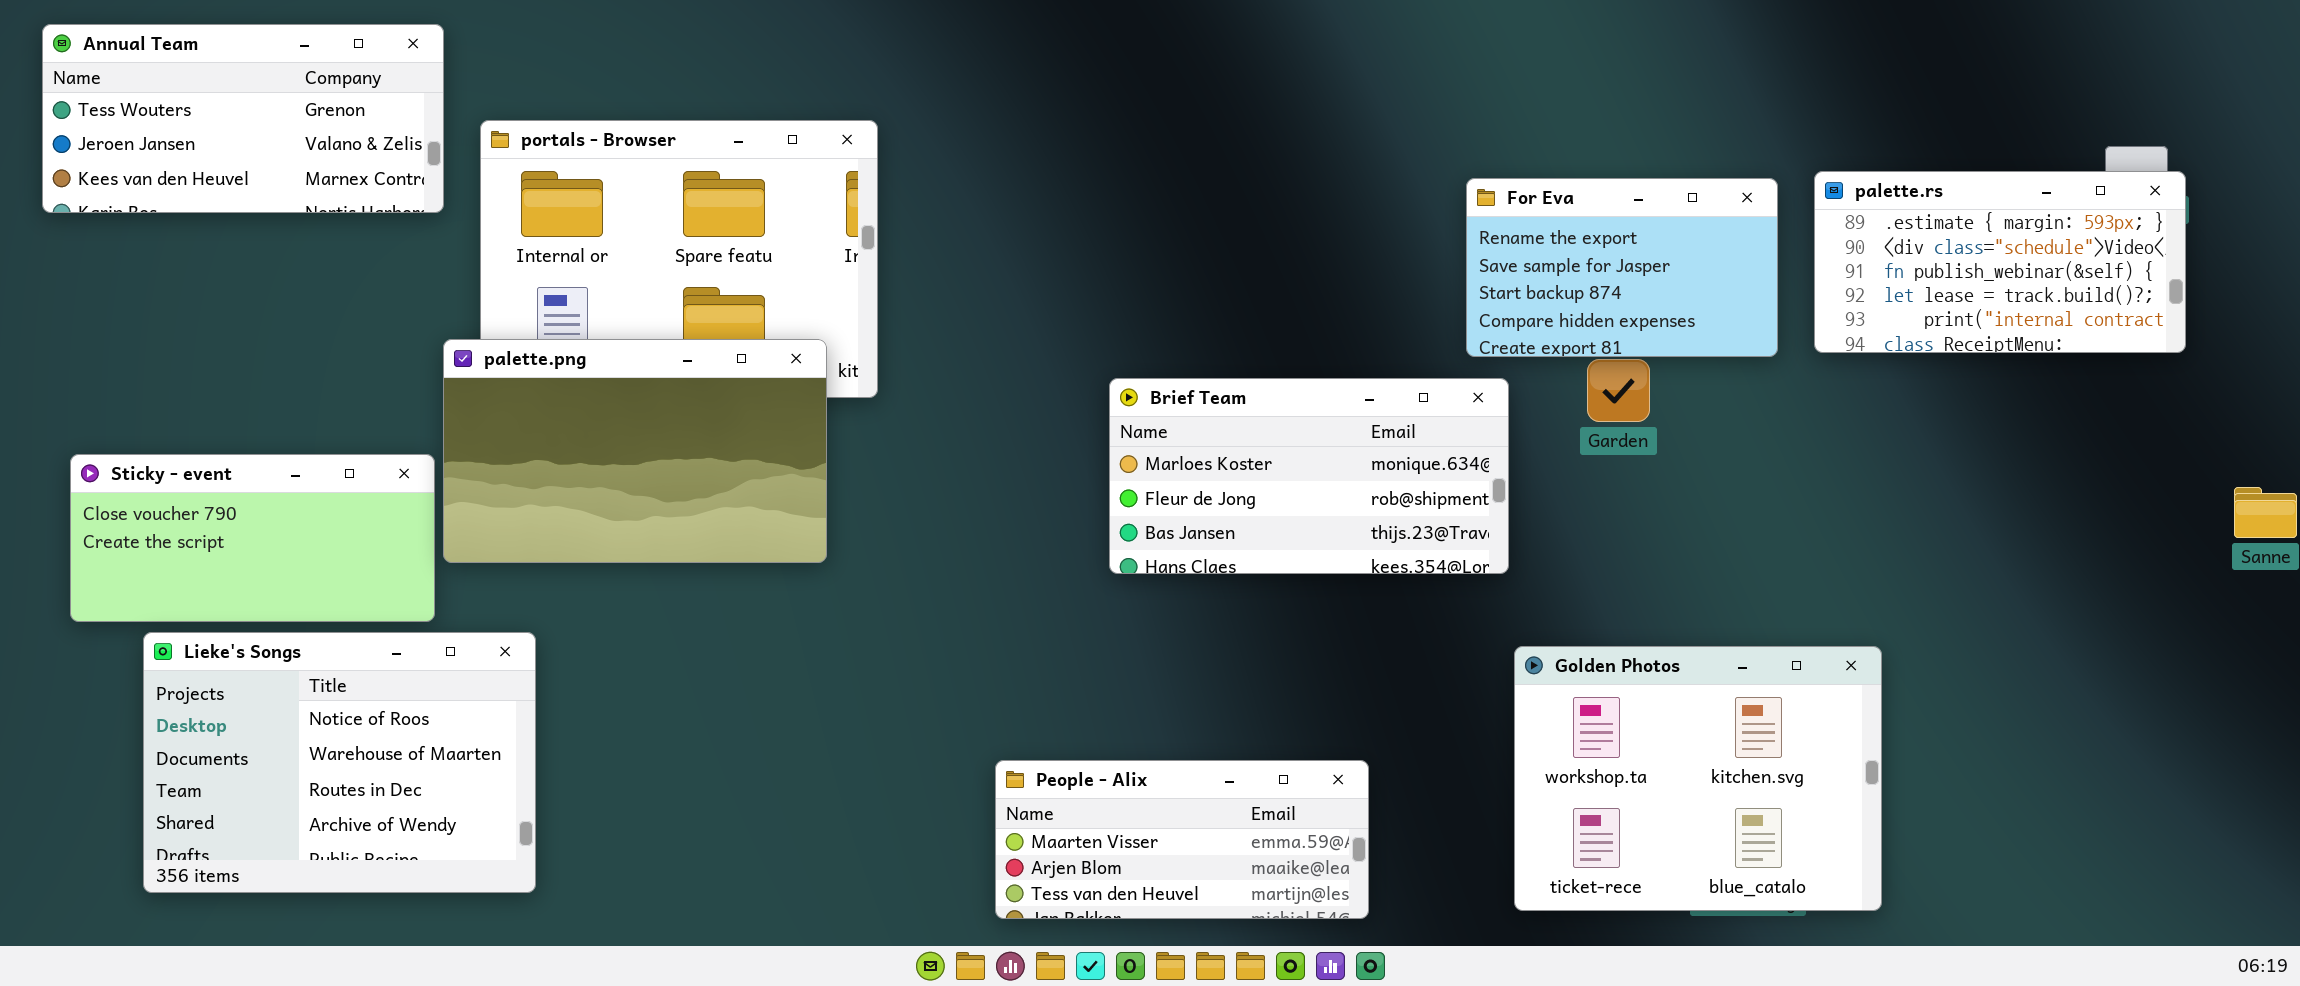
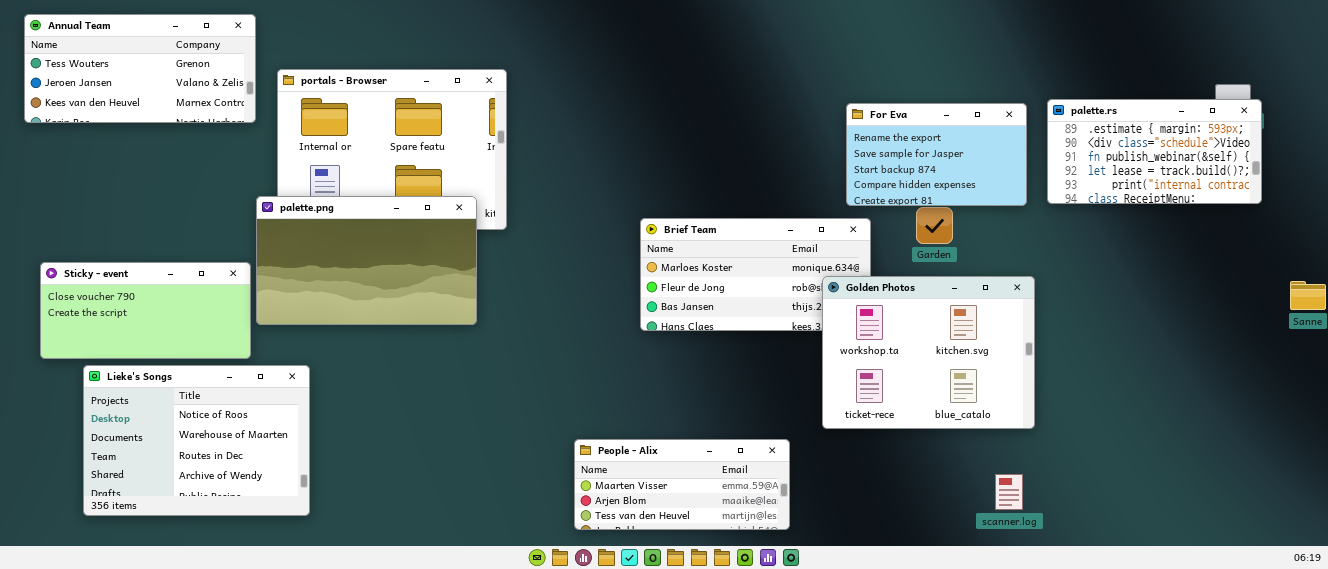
Golden Photos: [1514,646,1882,911] -> [822,276,1035,429], moved

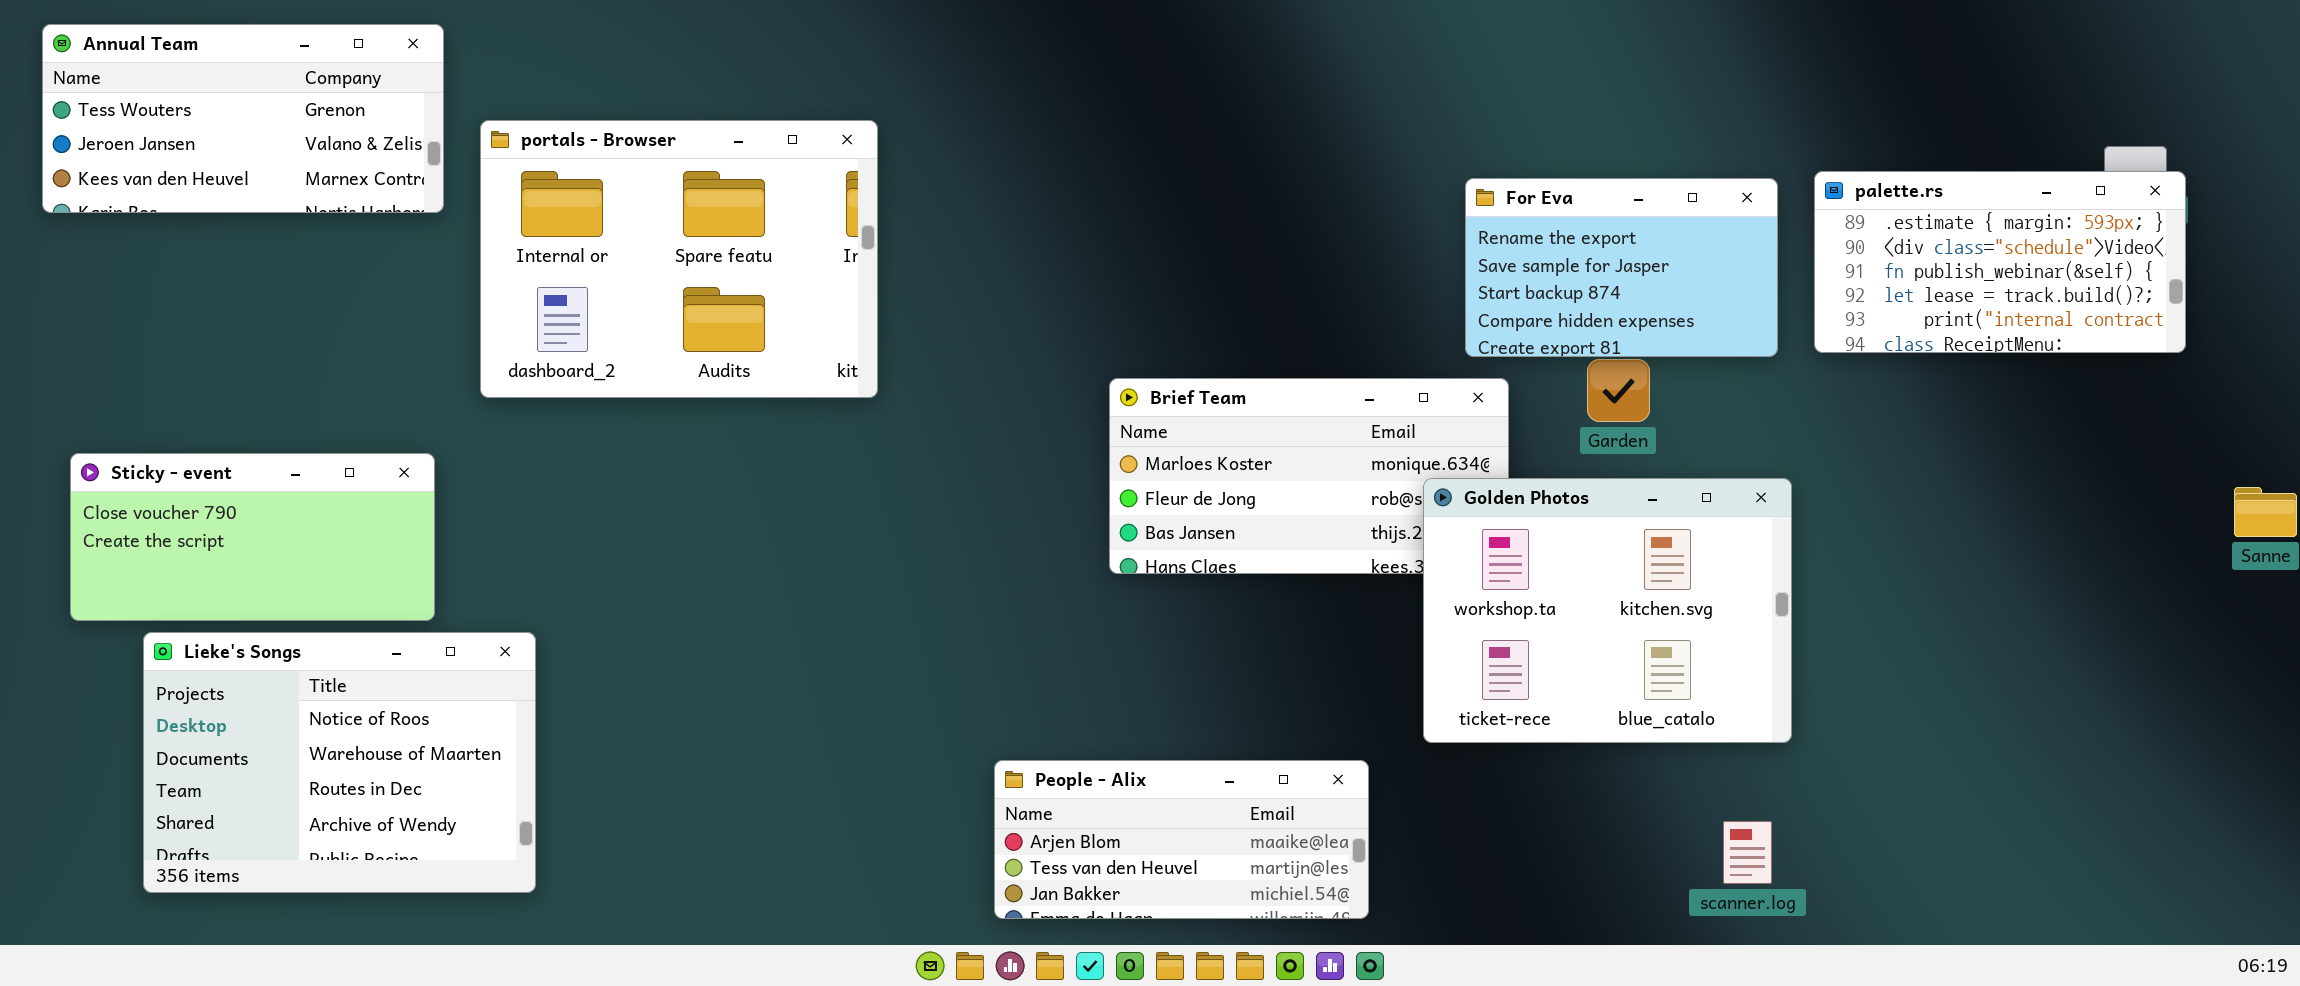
palette.png: [256,196,477,325] -> none, closed
People - Alix: [574,439,790,530] -> [994,760,1369,919], scrolled down 1 row

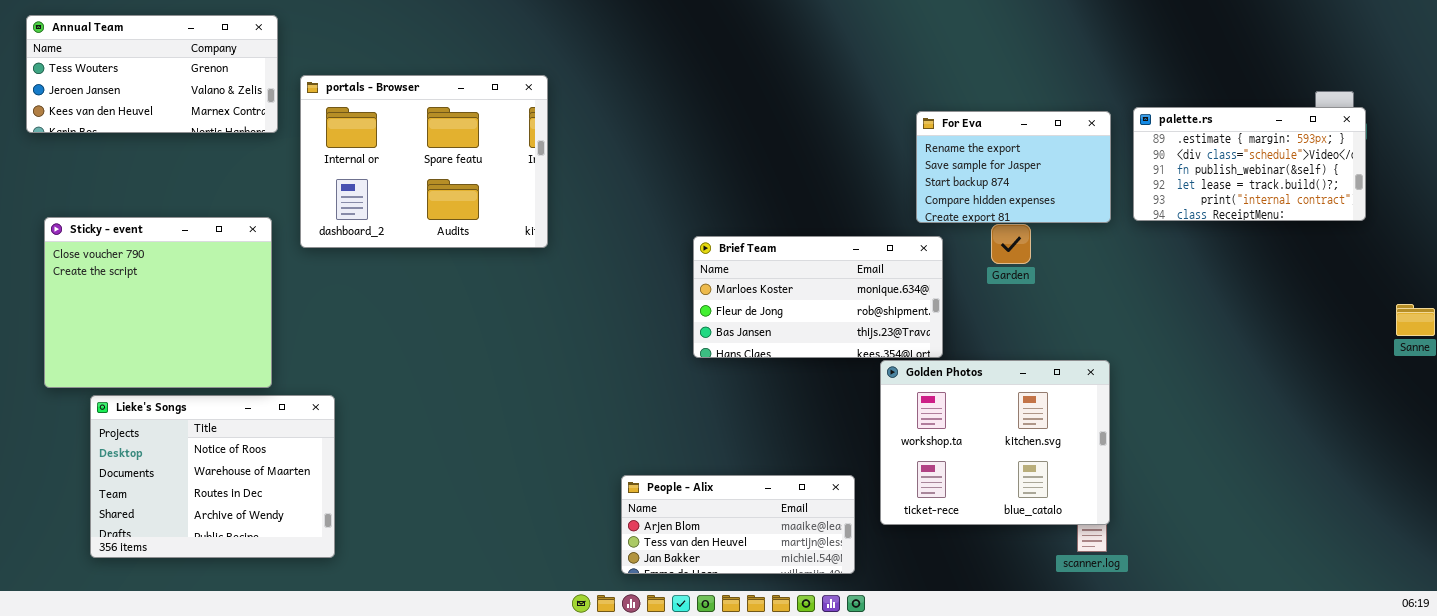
Sticky - event: [70,453,435,621] -> [44,217,272,388], resized
Golden Photos: [1423,478,1792,743] -> [880,360,1110,525], moved

